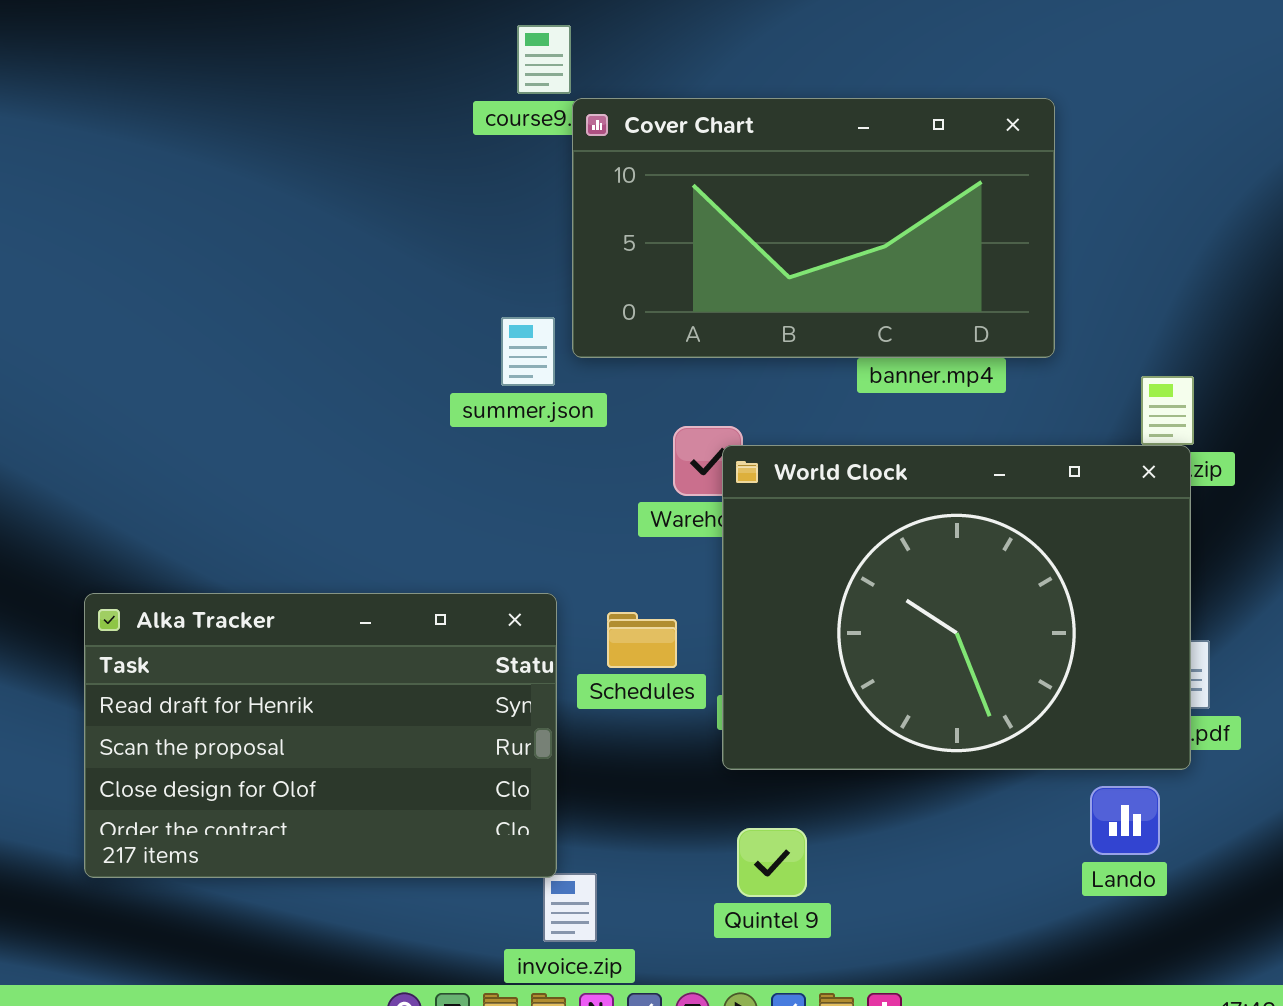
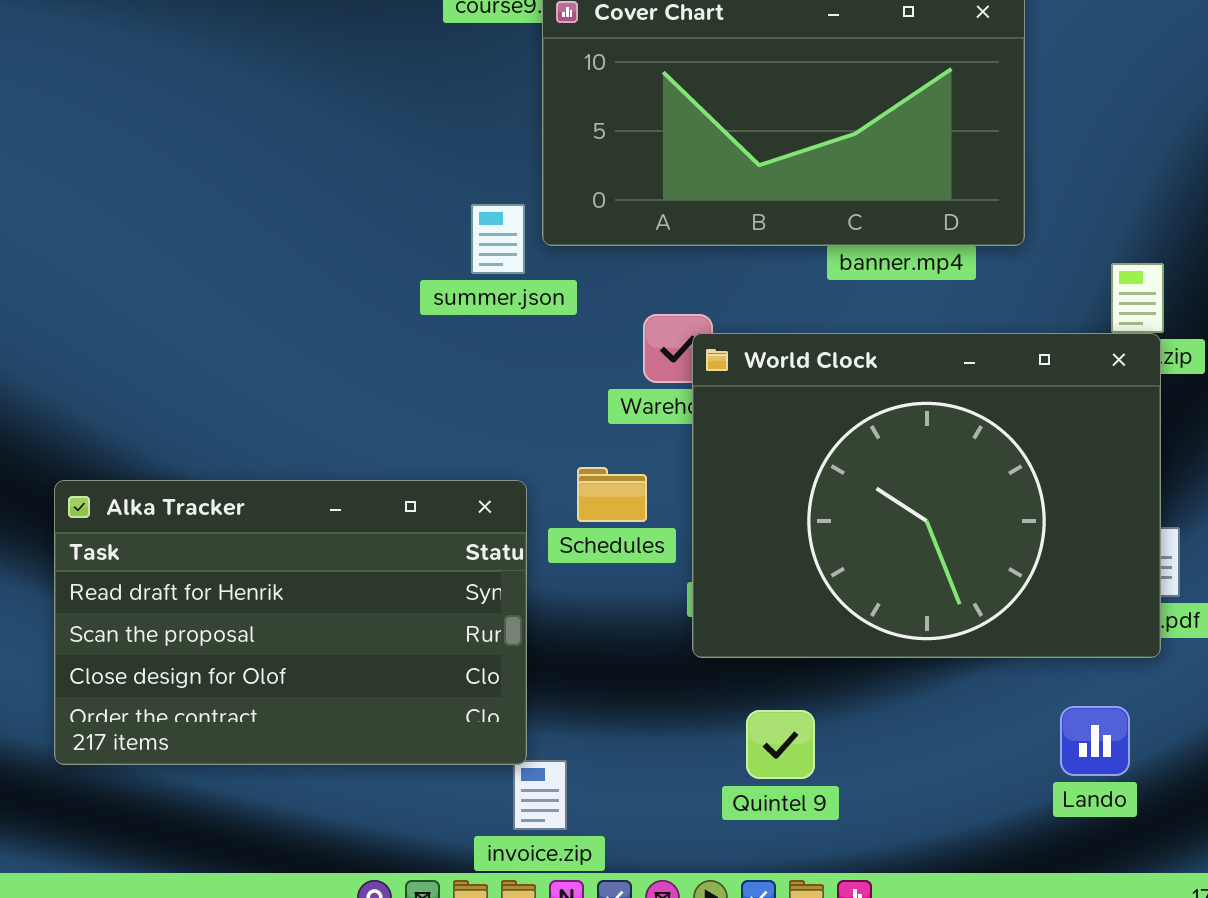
Schedules: [607,612,677,668] -> [577,467,647,522], moved
Lando: [1090,786,1160,855] -> [1060,706,1130,776], moved
Quintel 9: [737,828,807,897] -> [746,710,815,779], moved

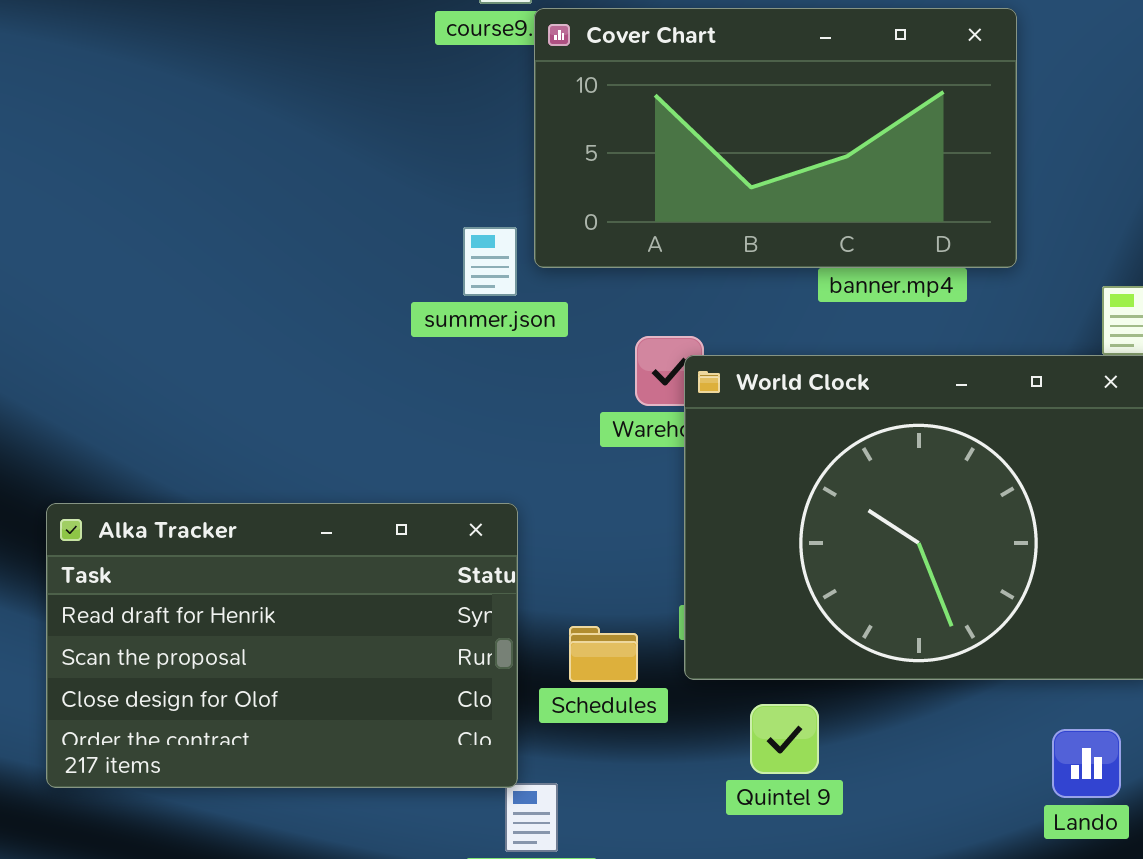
Schedules: [577,467,647,522] -> [569,626,638,682], moved
Quintel 9: [746,710,815,779] -> [750,704,819,774], moved

